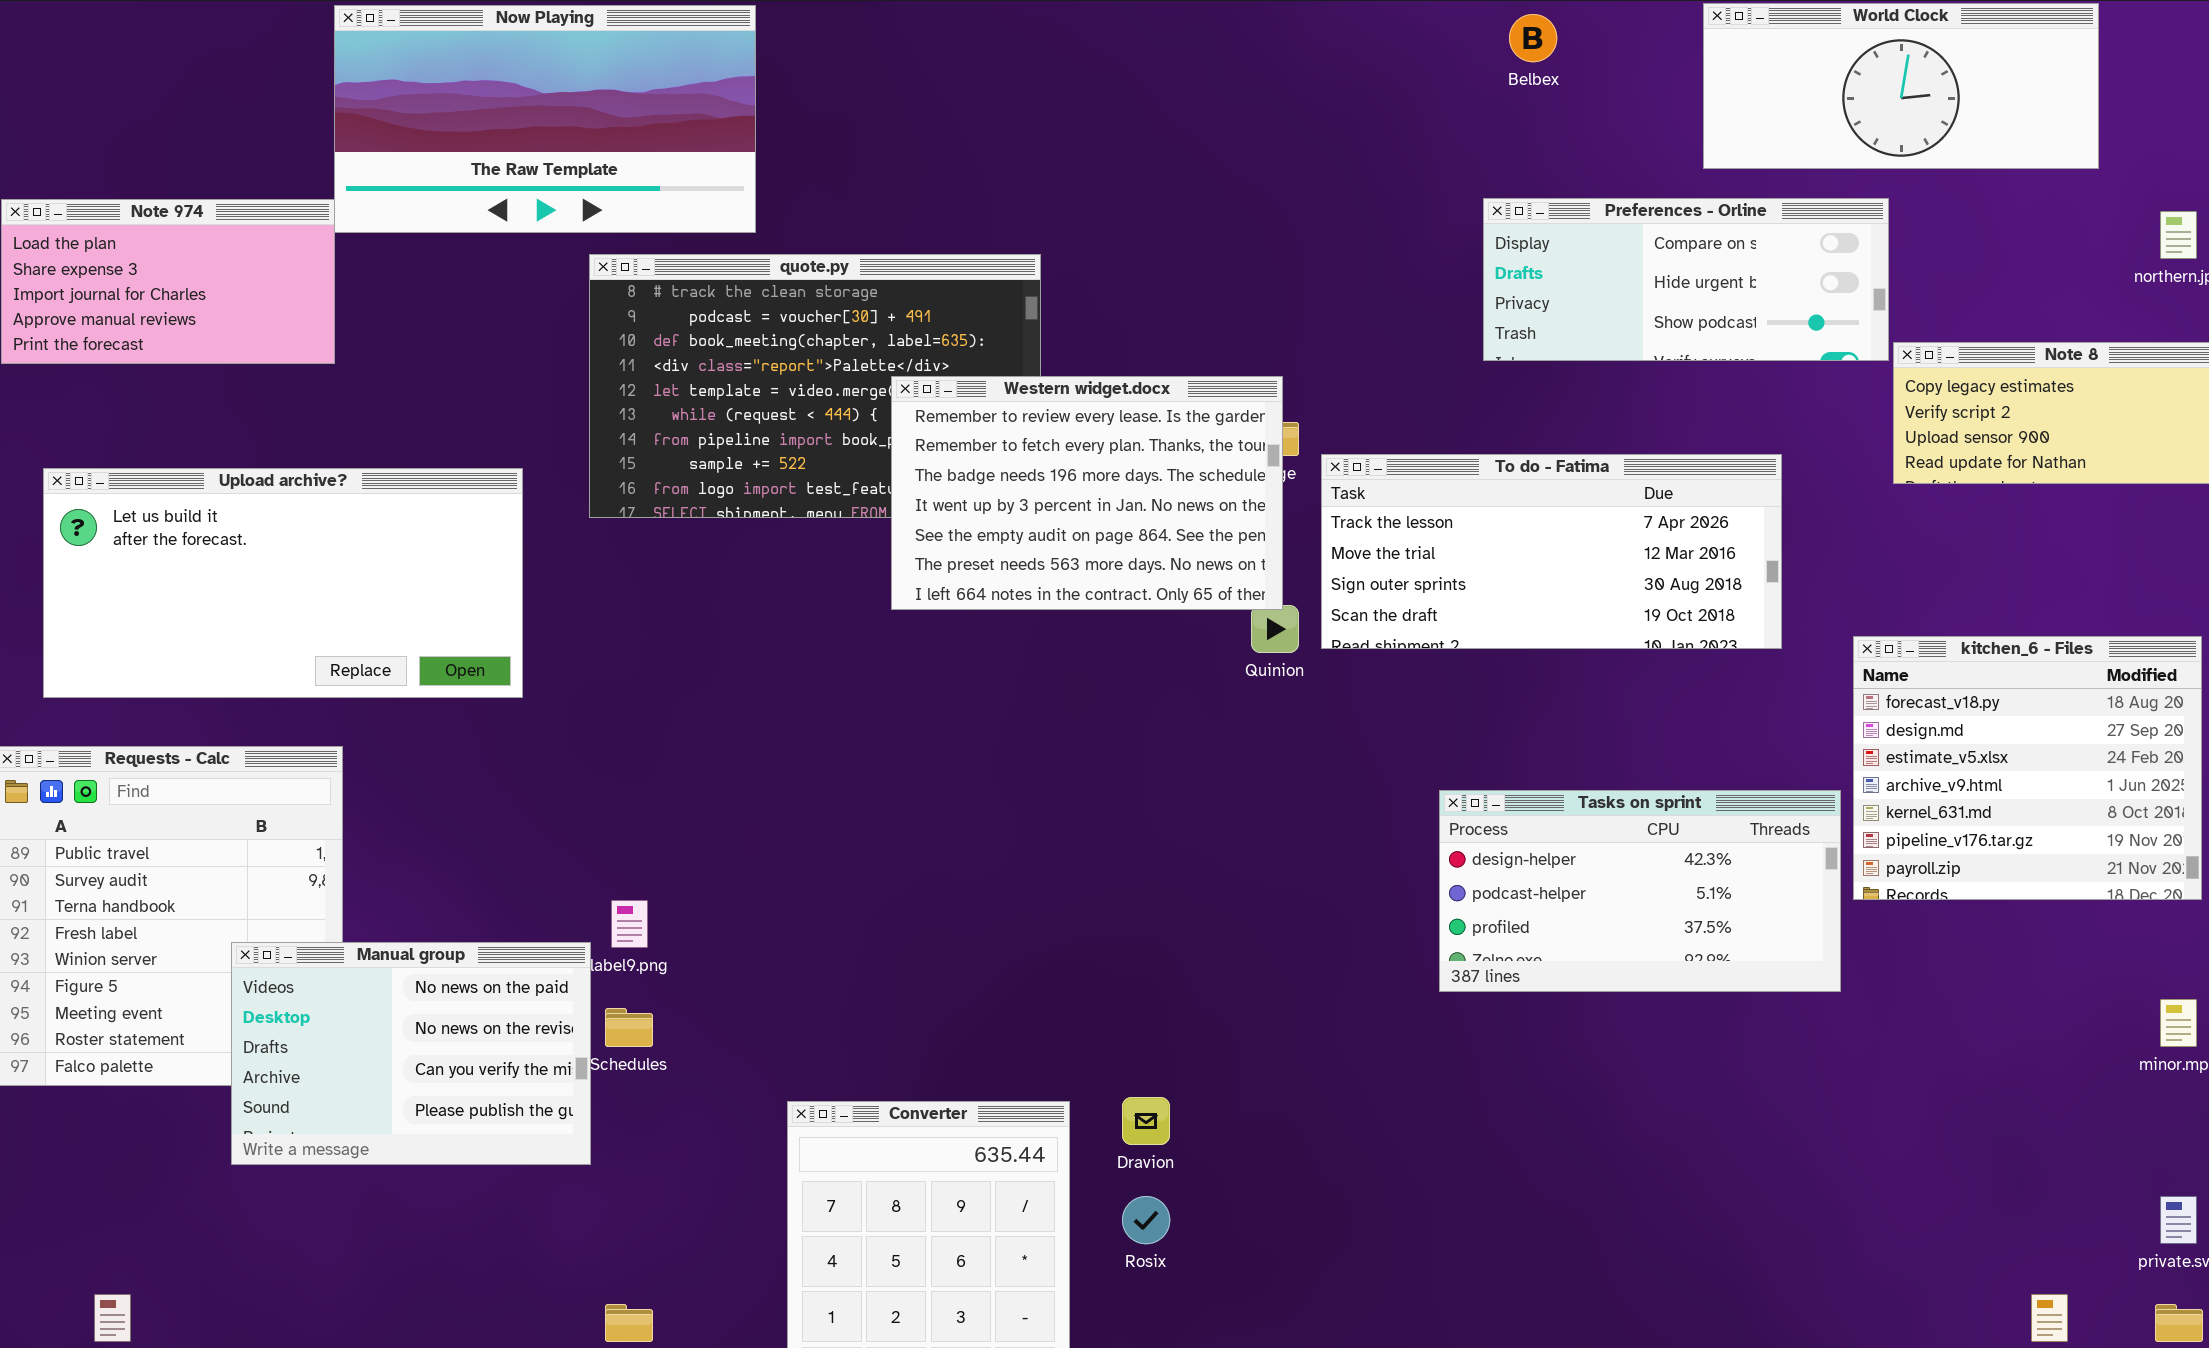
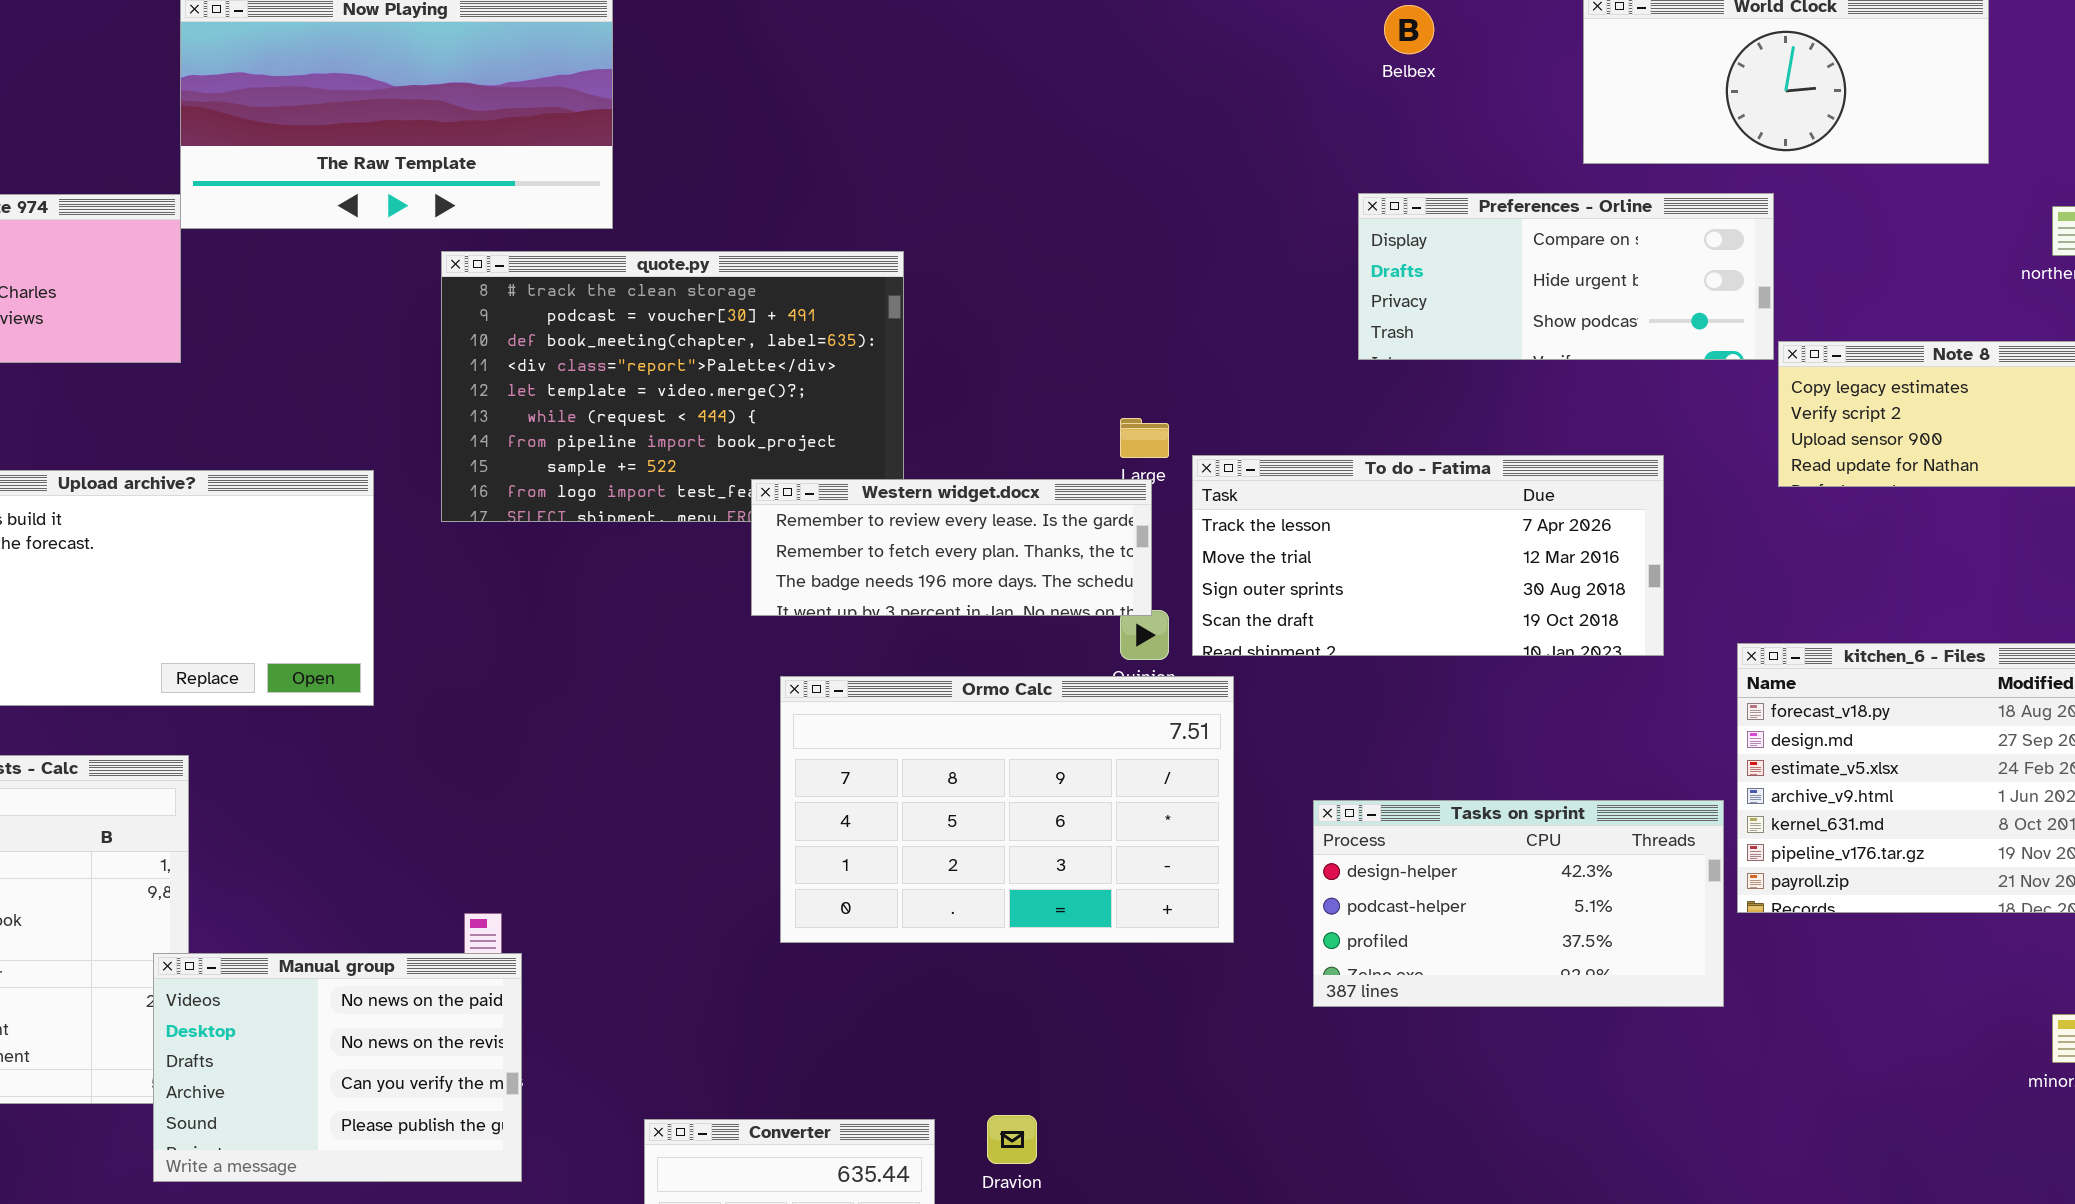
Western widget.docx: [891,376,1283,610] -> [751,479,1152,616], resized
Ormo Calc: none -> [780,676,1234,943], opened
Manual group: [231,942,591,1165] -> [153,953,522,1182], moved

